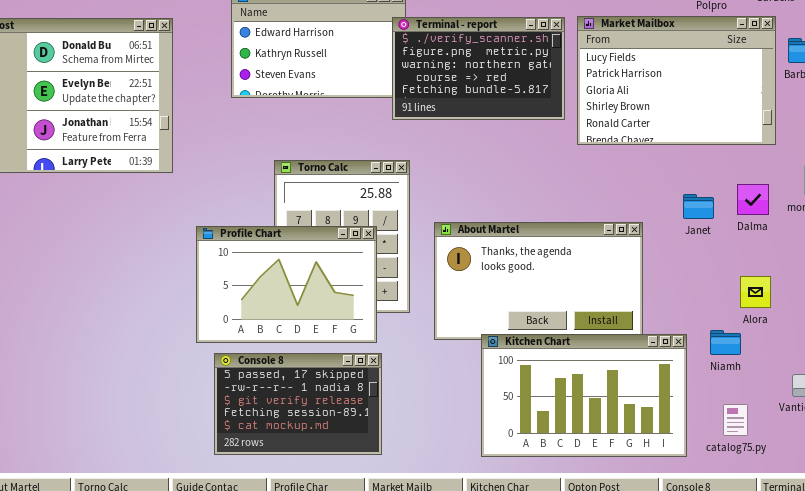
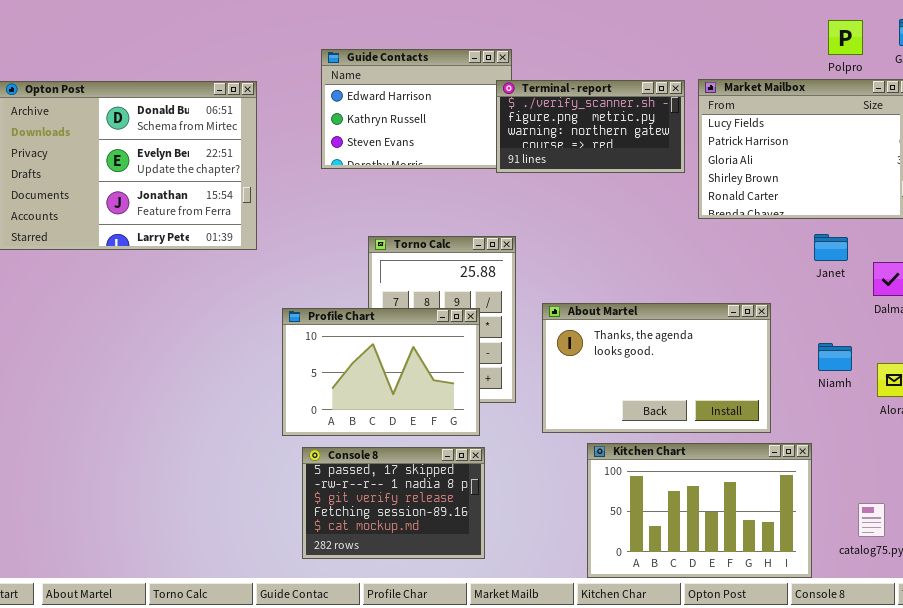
Terminal - report: [392,17,565,120] -> [496,80,685,173], resized
Janet: [683,194,714,219] -> [814,234,848,261], moved
Niamh: [710,330,741,355] -> [818,343,852,371], moved
Kitchen Chart: [481,334,687,457] -> [587,443,812,578], moved

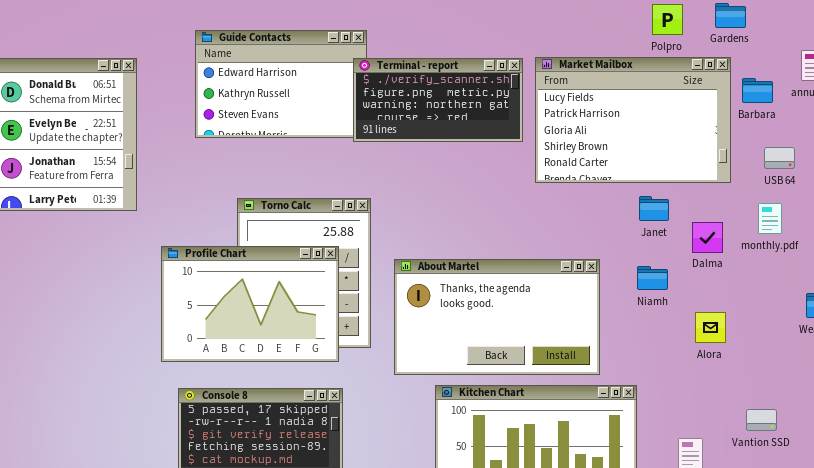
Profile Chart: [282,308,480,436] -> [161,246,339,362], moved
Niamh: [818,343,852,371] -> [637,266,668,290], moved

